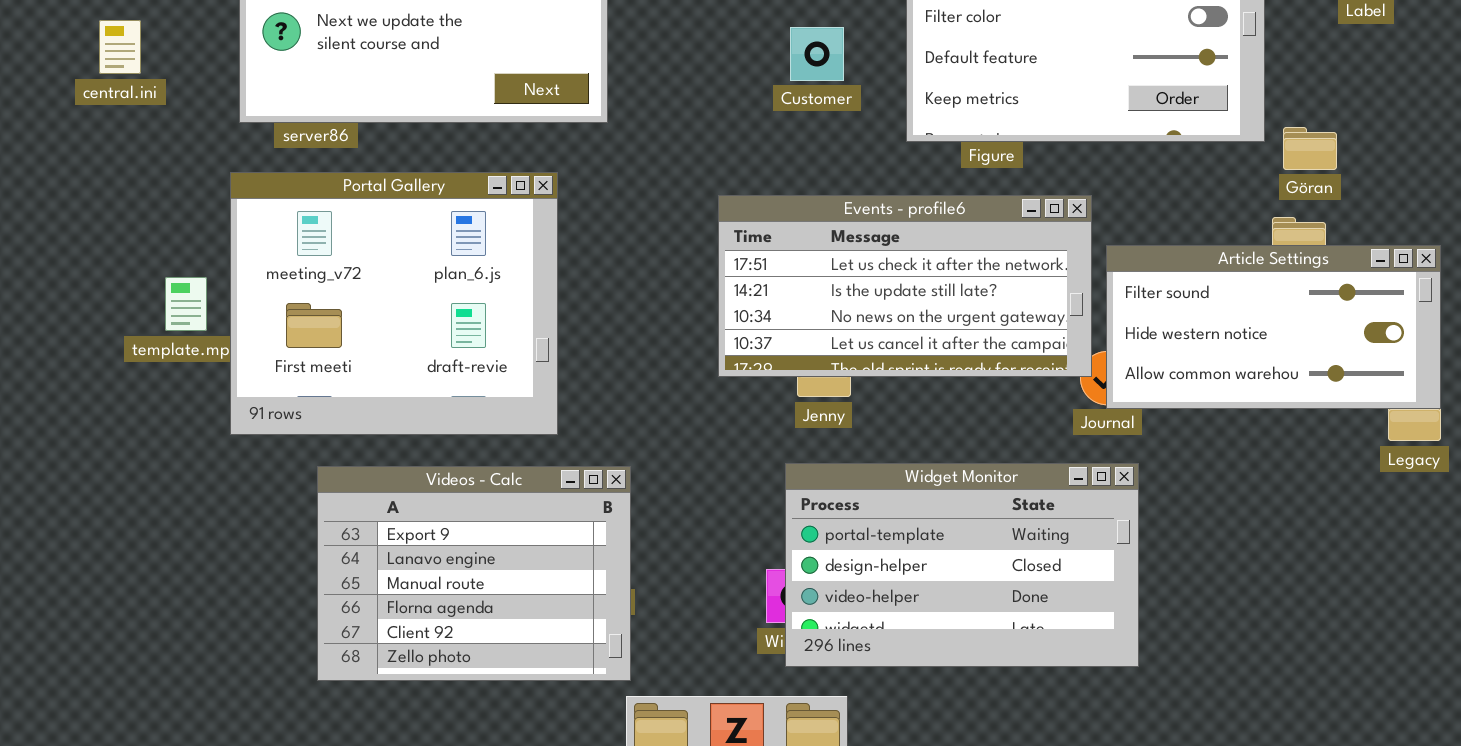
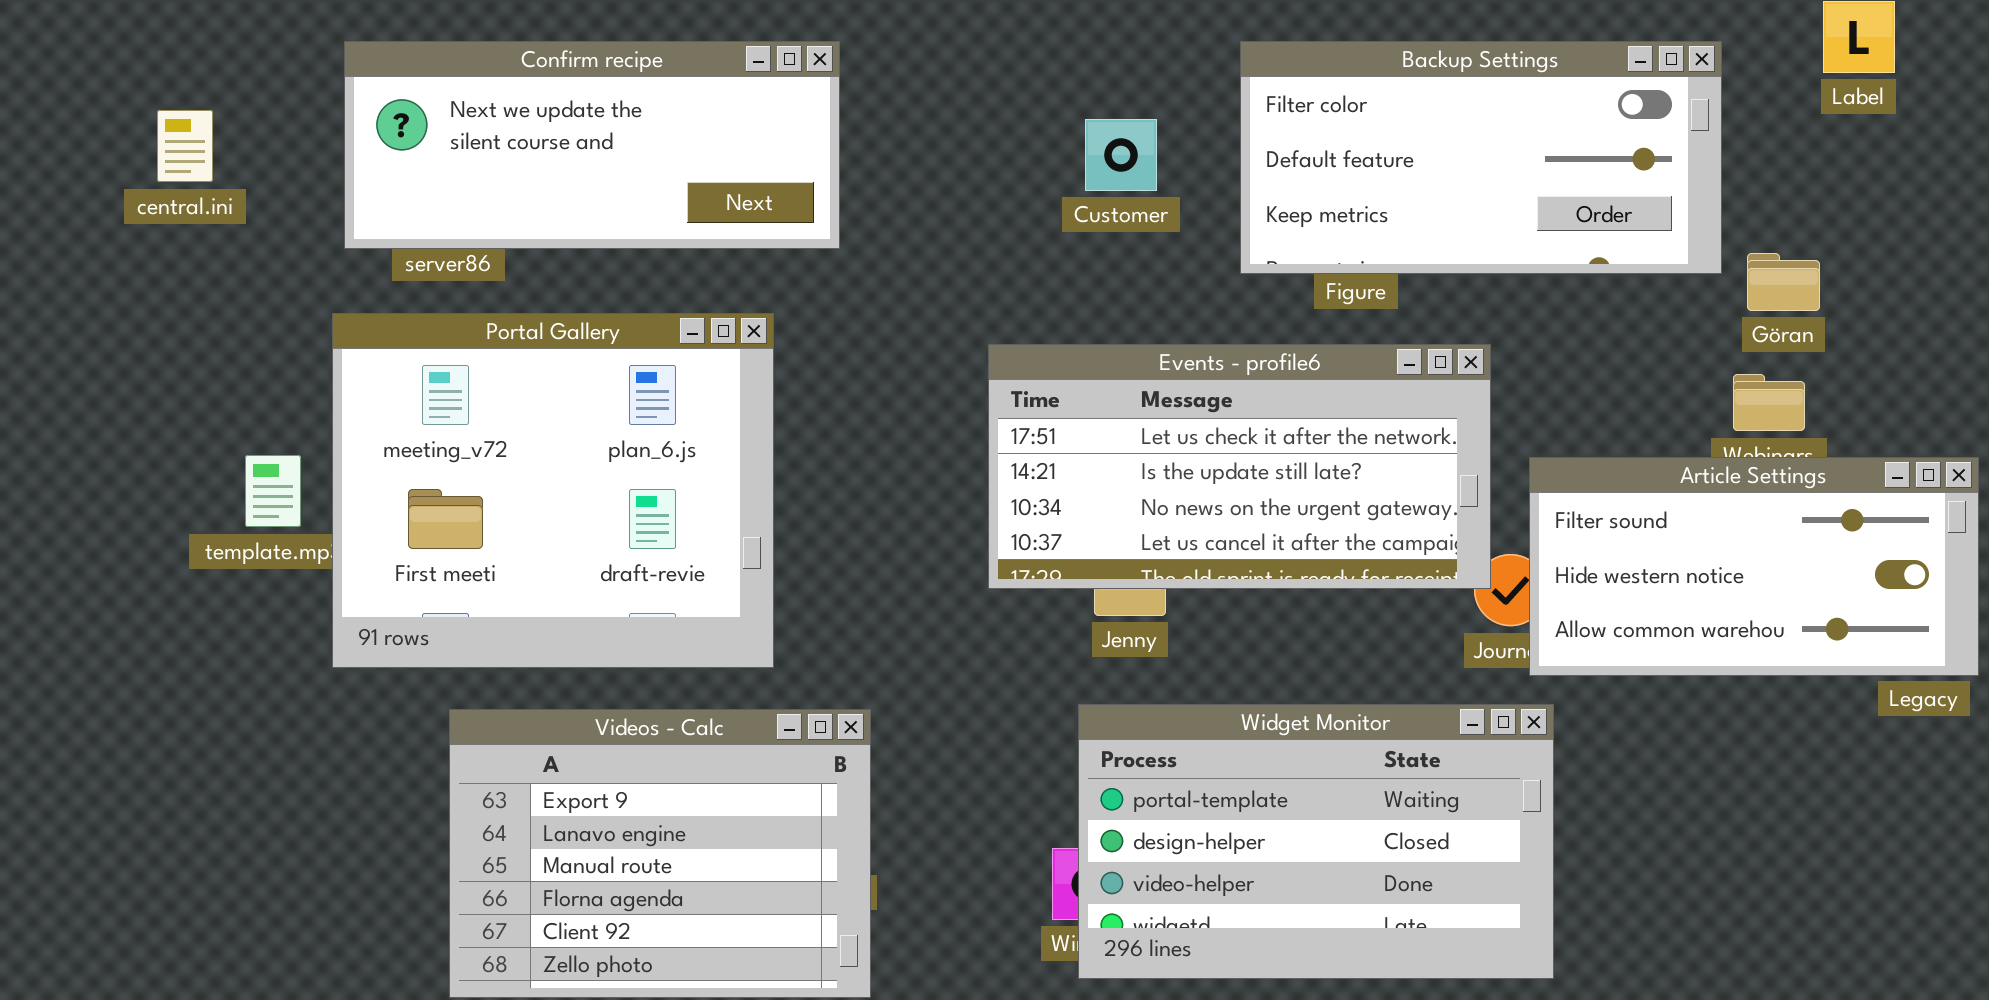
Article Settings: [1106,245,1441,409] -> [1529,457,1979,676], moved

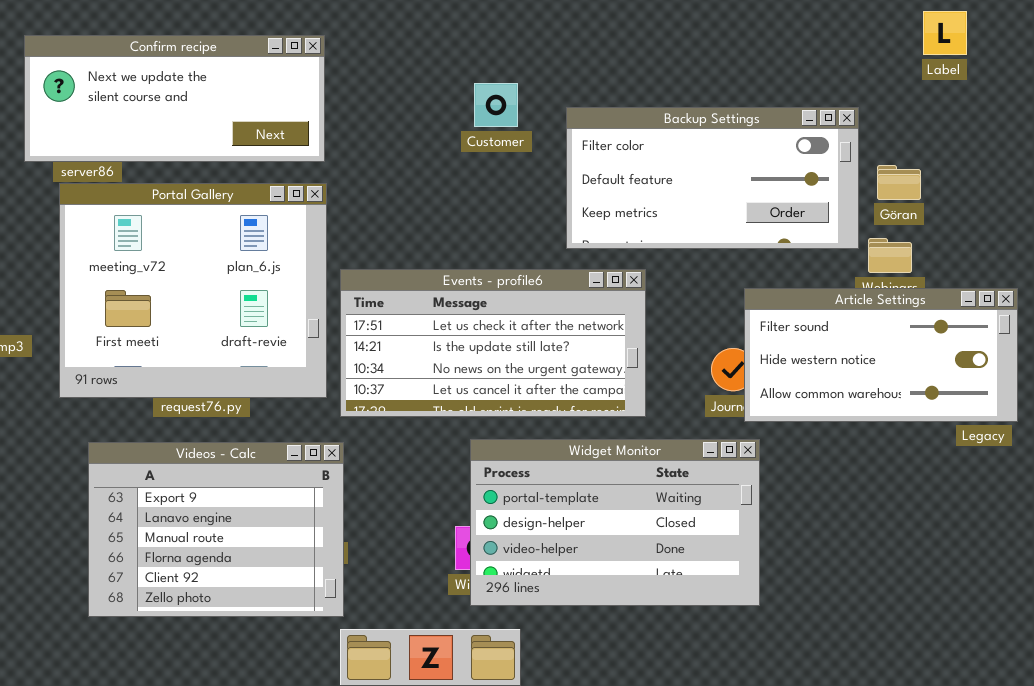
Backup Settings: [1240,41,1722,274] -> [566,107,859,249], moved
Portal Gallery: [332,313,774,668] -> [59,183,327,398], moved
Events - profile6: [988,344,1491,589] -> [340,269,646,417], moved

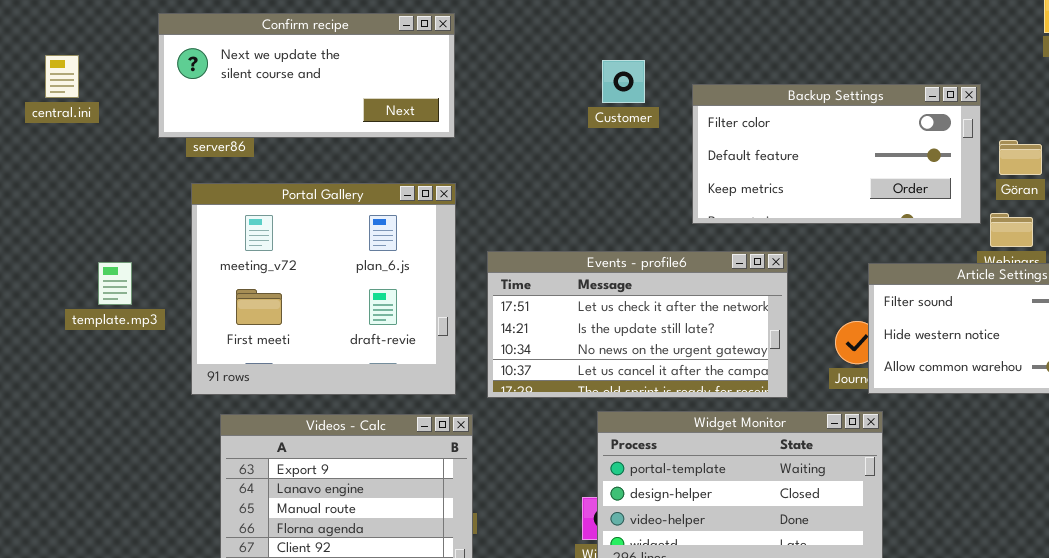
Portal Gallery: [59,183,327,398] -> [191,183,456,395], moved
Events - profile6: [340,269,646,417] -> [487,251,788,398], moved

